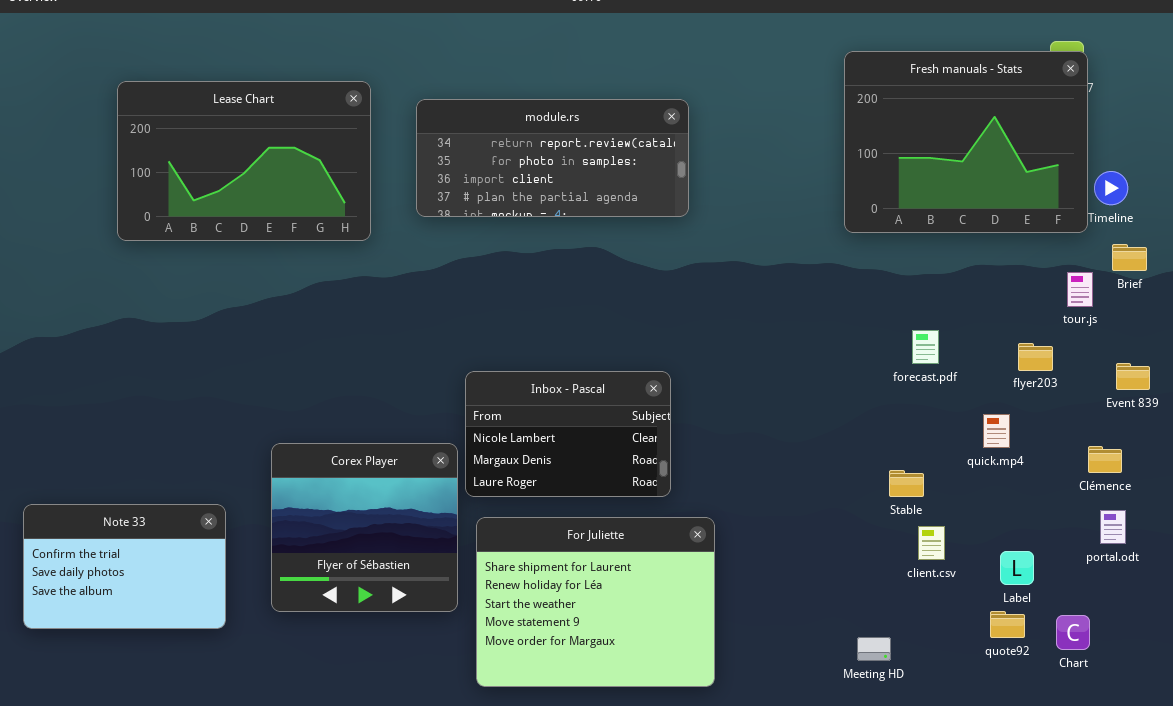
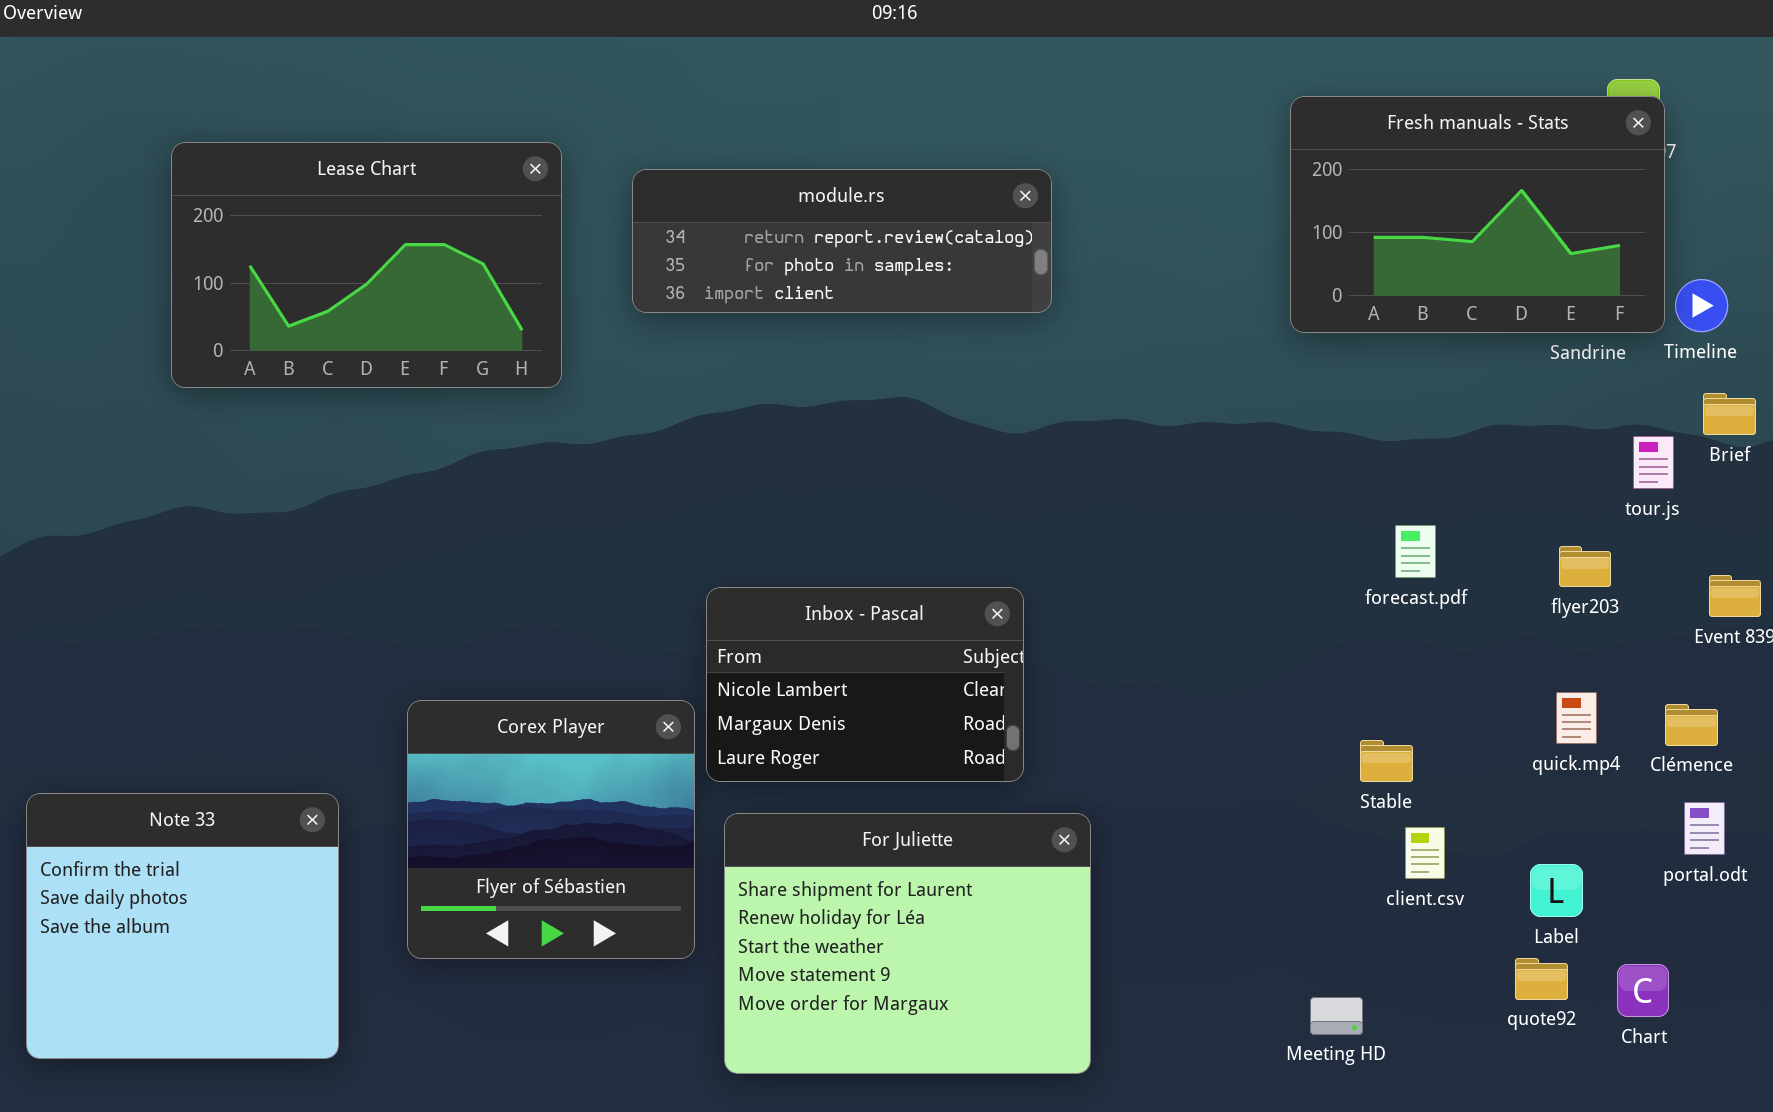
Fresh manuals - Stats: [844,51,1088,233] -> [1290,96,1665,333], resized
module.rs: [416,99,689,217] -> [632,169,1052,313], resized
quick.mp4: [983,414,1010,448] -> [1556,692,1597,744], moved
Note 33: [23,504,226,629] -> [26,793,339,1059], resized

